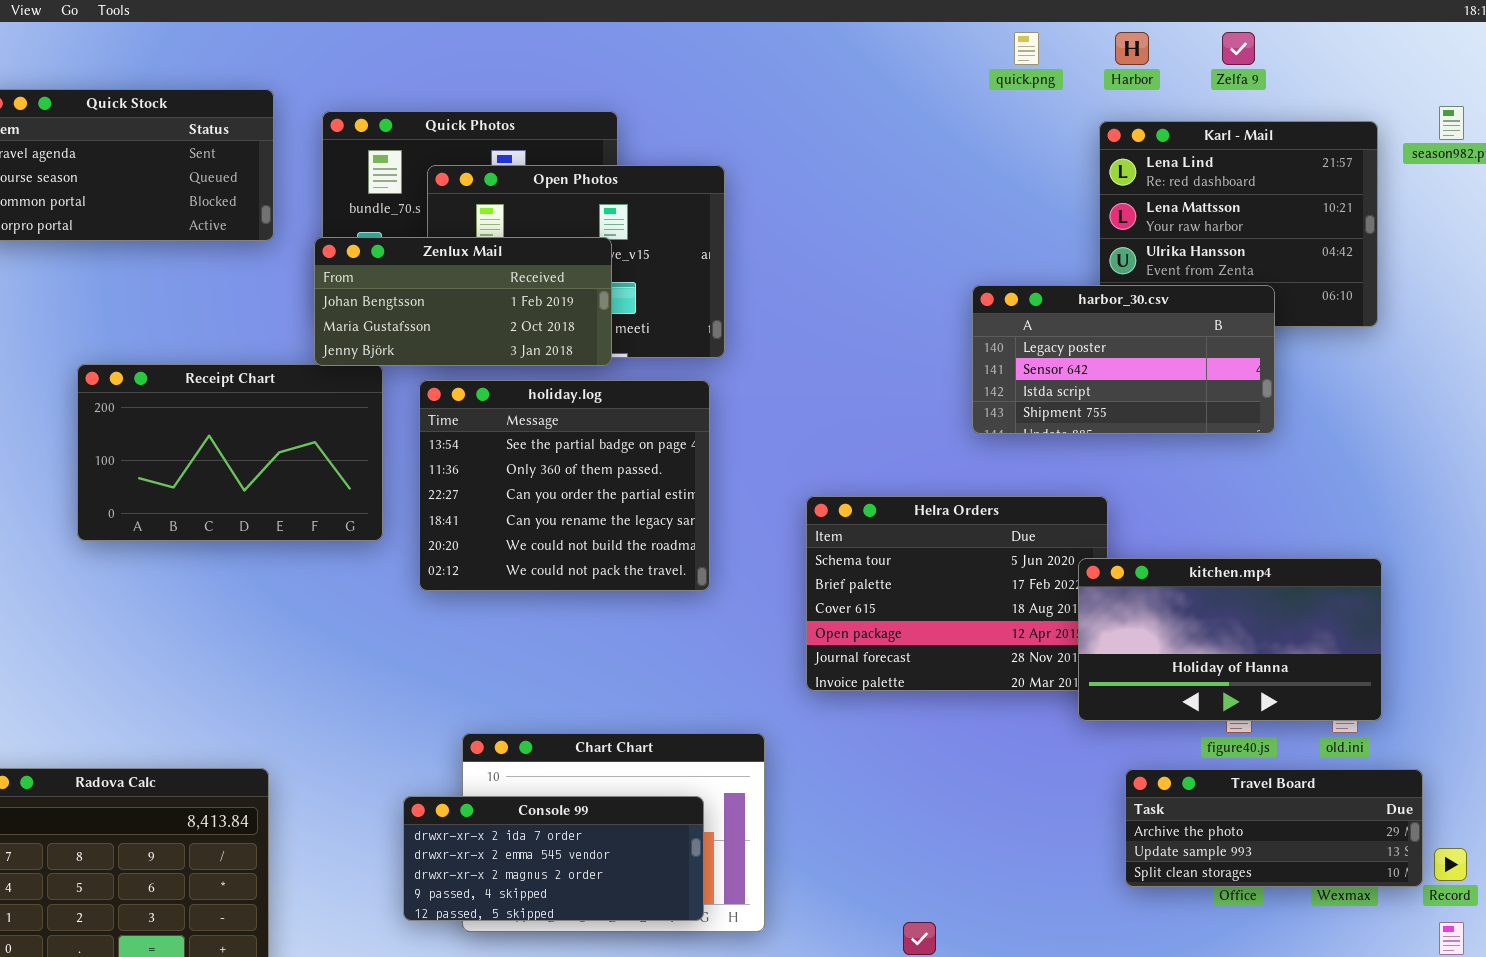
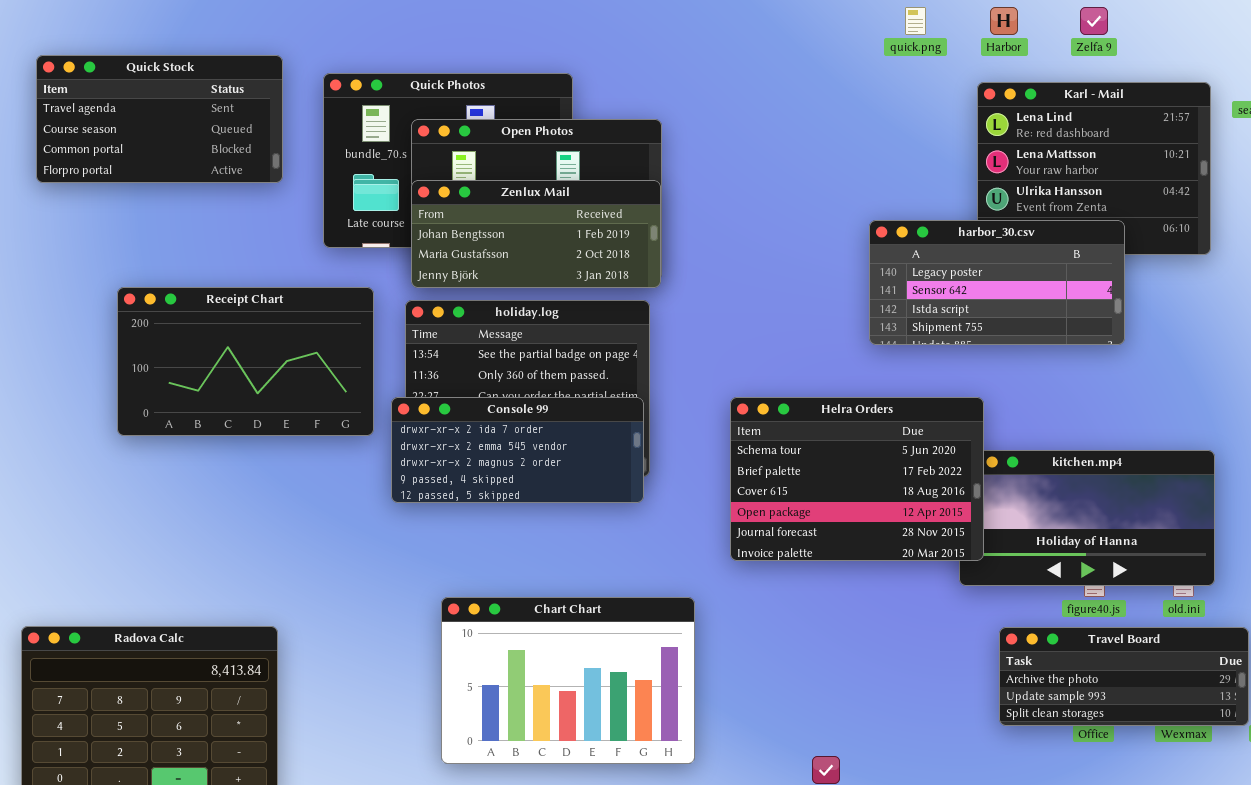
Zenlux Mail: [314,237,612,366] -> [411,180,661,288], moved
Helra Orders: [806,496,1108,691] -> [730,397,984,561], raised
Console 99: [403,796,704,921] -> [391,397,644,503], moved

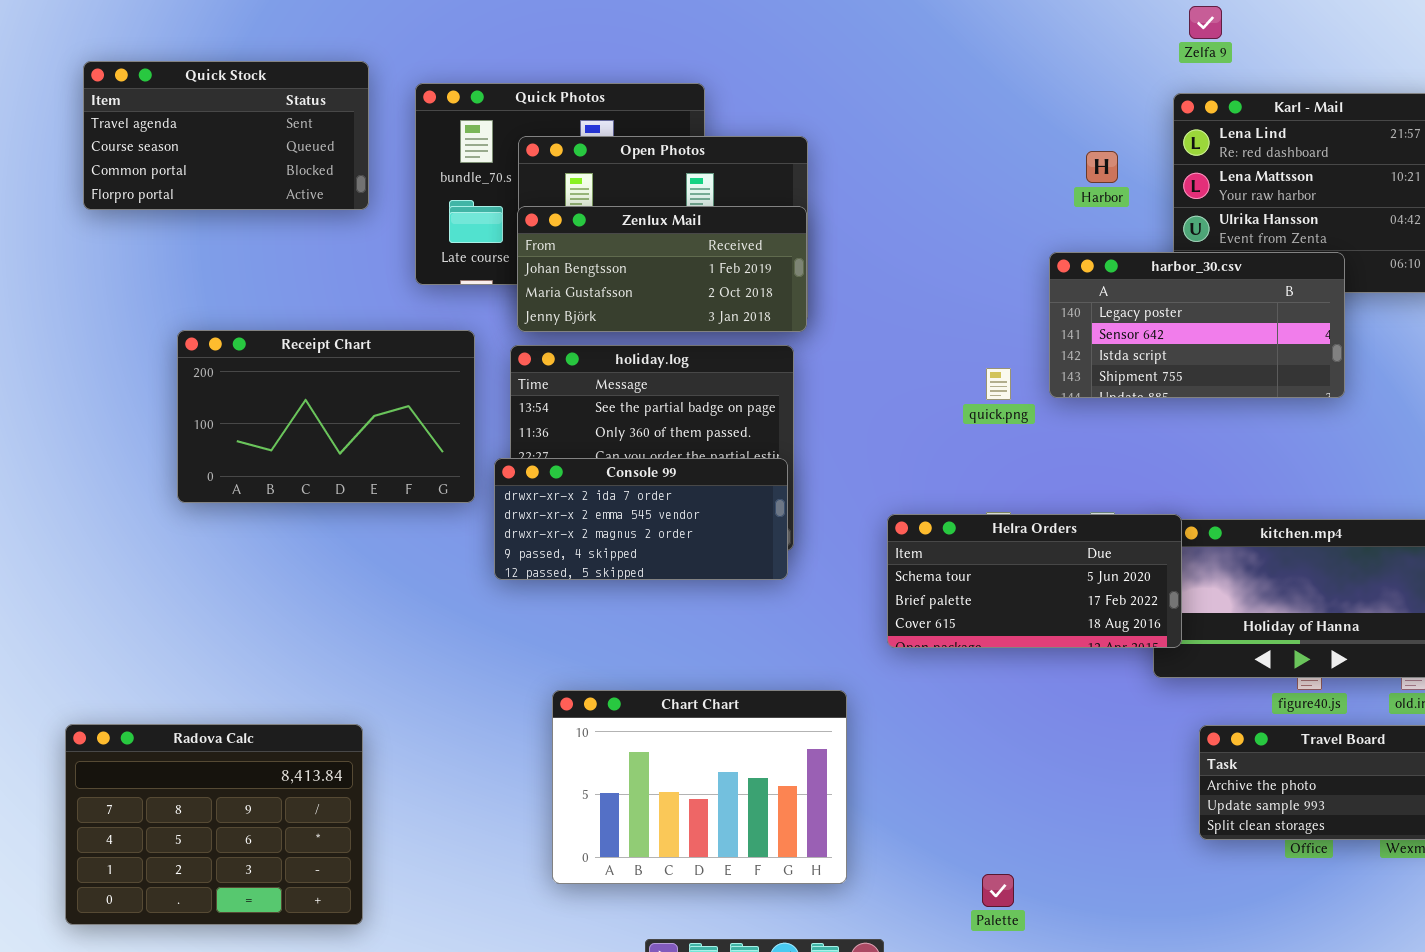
quick.png: [905,7,926,35] -> [986,368,1011,400], moved
Harbor: [990,7,1018,35] -> [1086,151,1118,183], moved
Zelfa 9: [1080,7,1108,35] -> [1189,6,1222,39], moved
Helra Orders: [730,397,984,561] -> [887,514,1182,648], resized

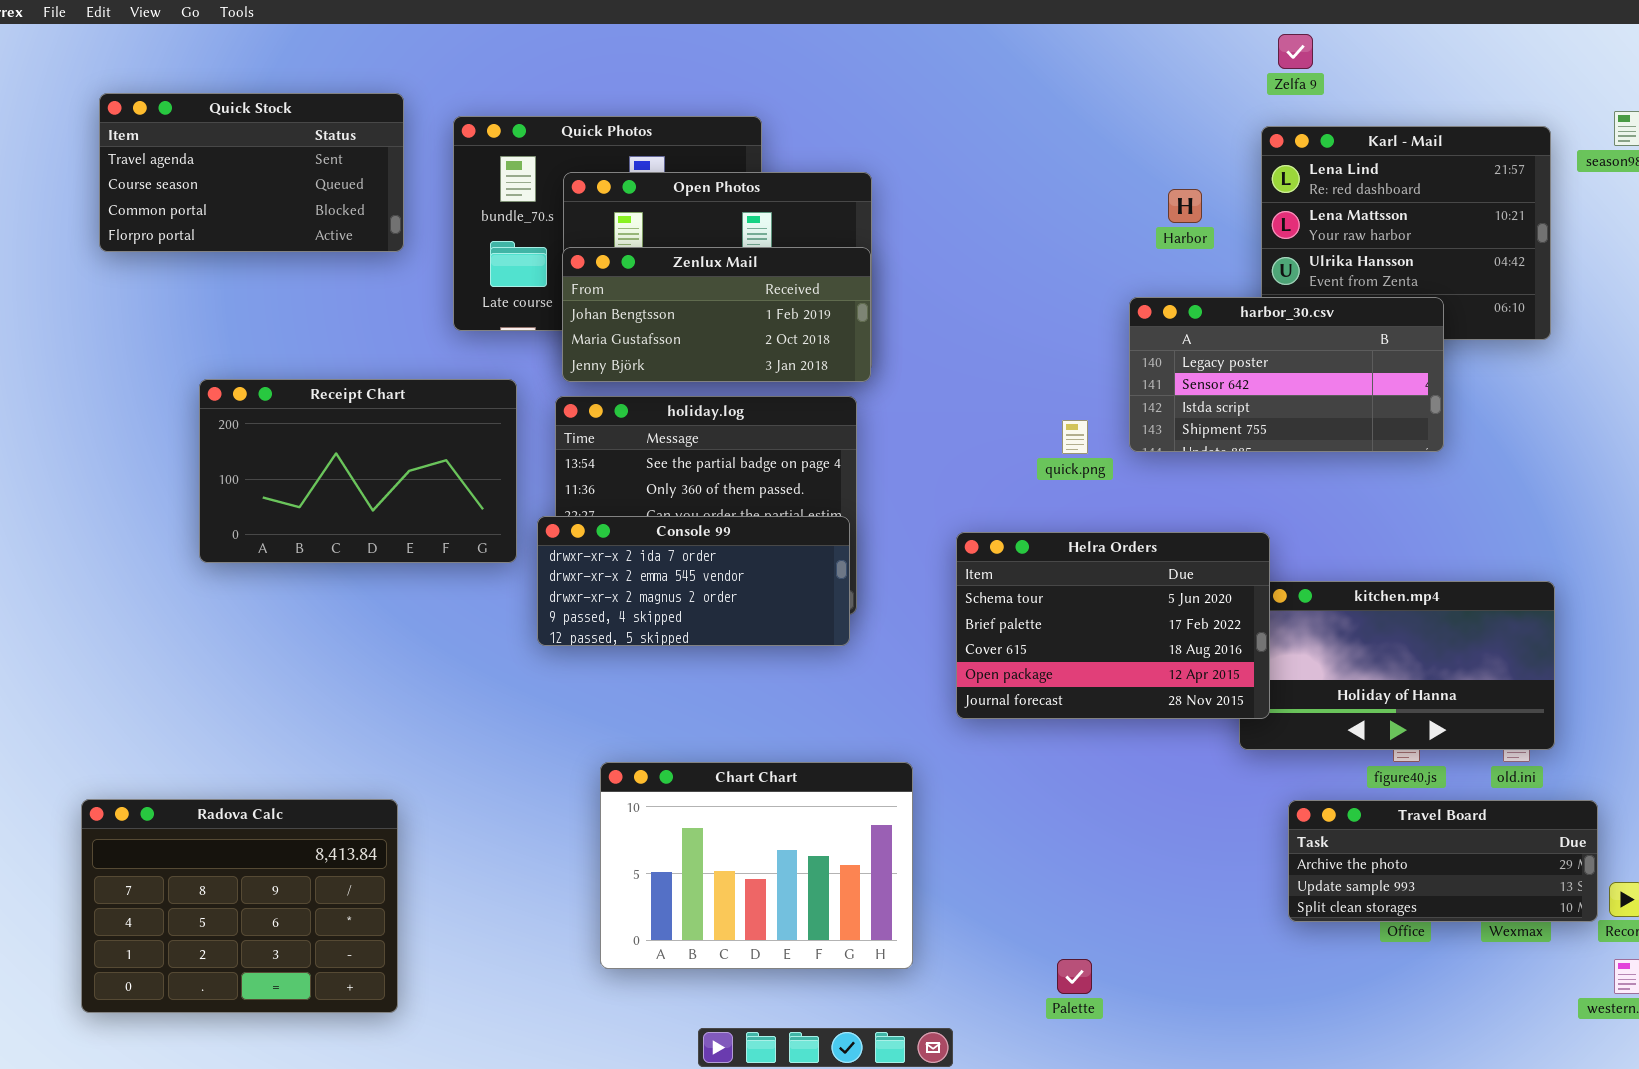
Helra Orders: [887,514,1182,648] -> [956,532,1270,719], resized

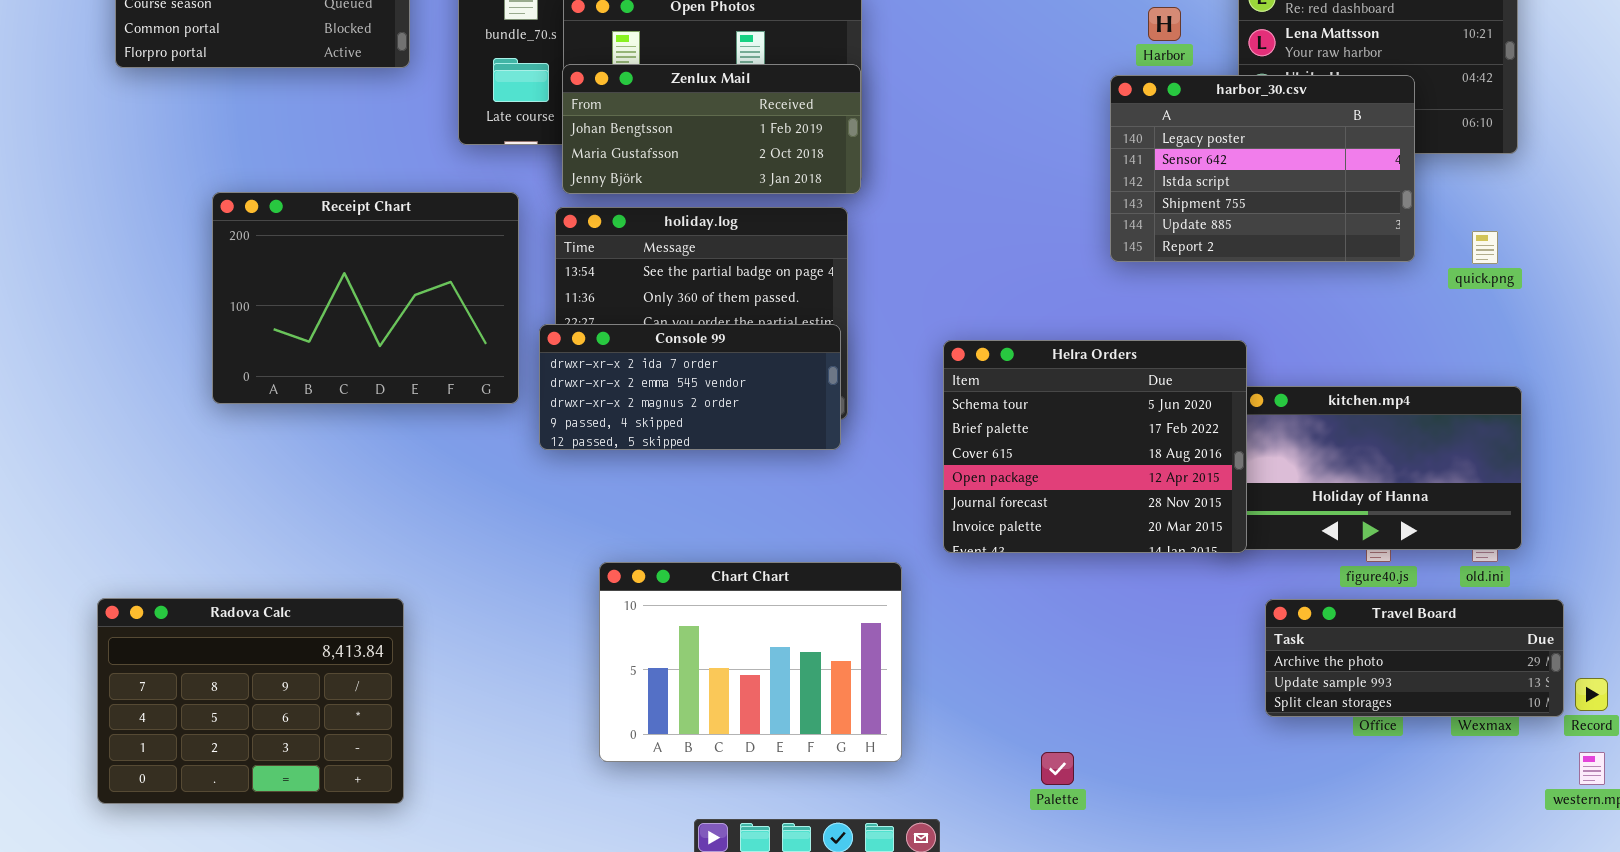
harbor_30.csv: [1129,297,1444,452] -> [1110,75,1415,262], resized
Receipt Chart: [199,379,517,563] -> [212,192,519,404], resized
quick.png: [1062,420,1088,454] -> [1472,231,1498,264], moved
Helra Orders: [956,532,1270,719] -> [943,340,1247,553], resized

